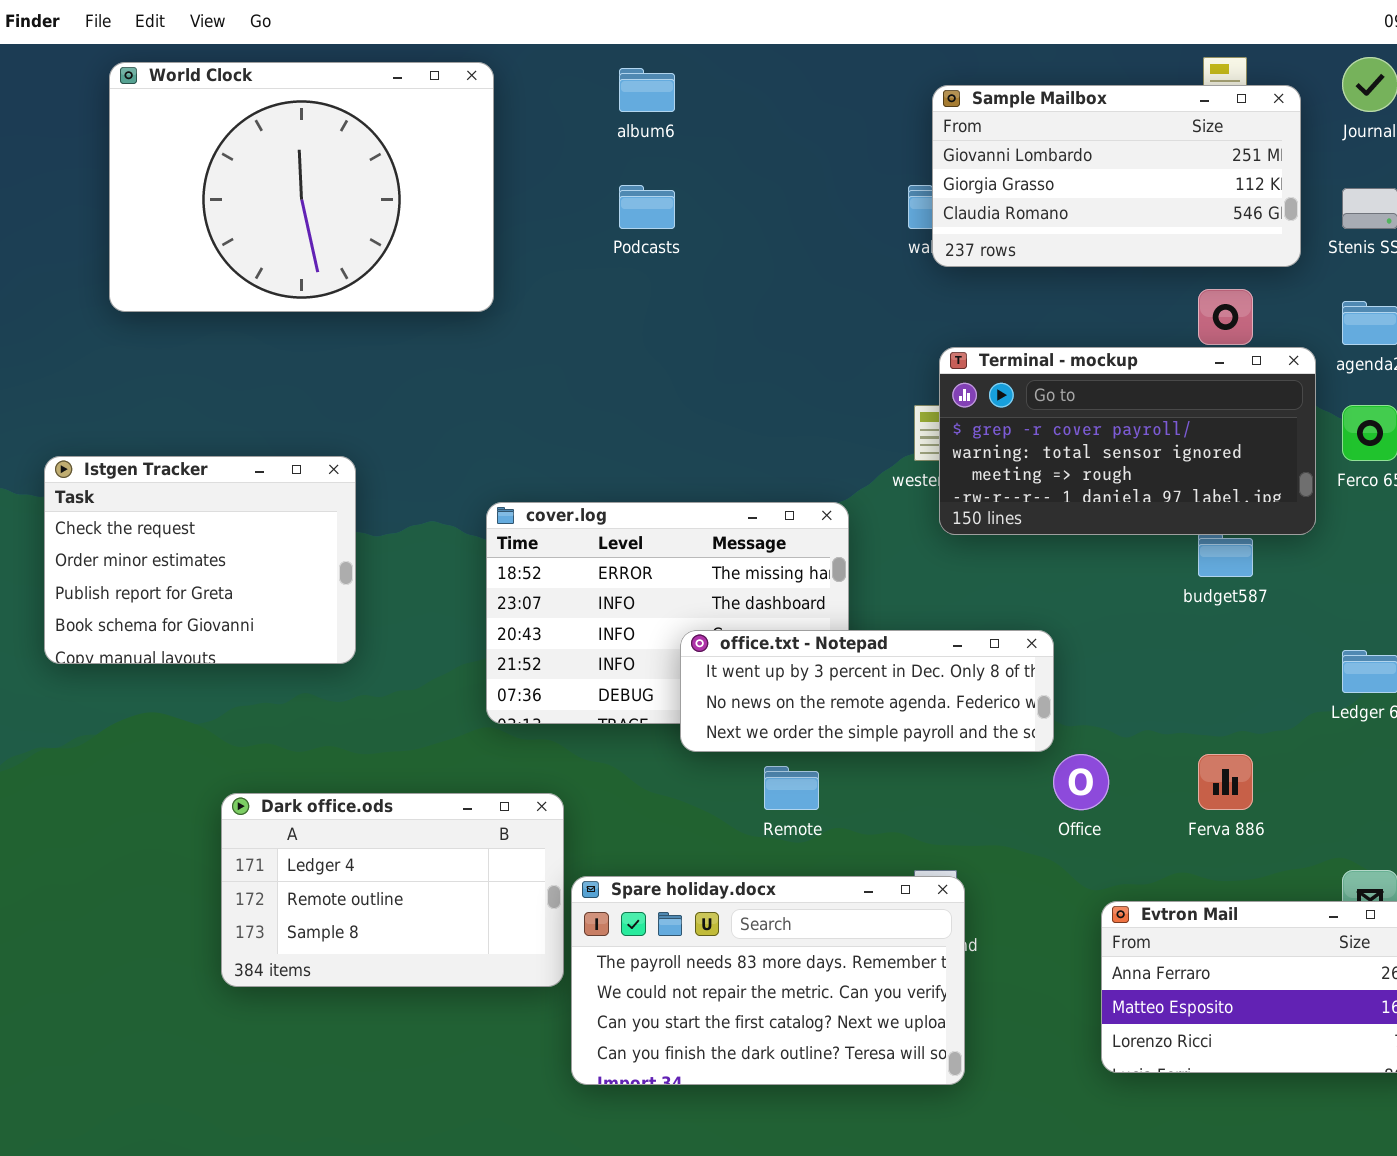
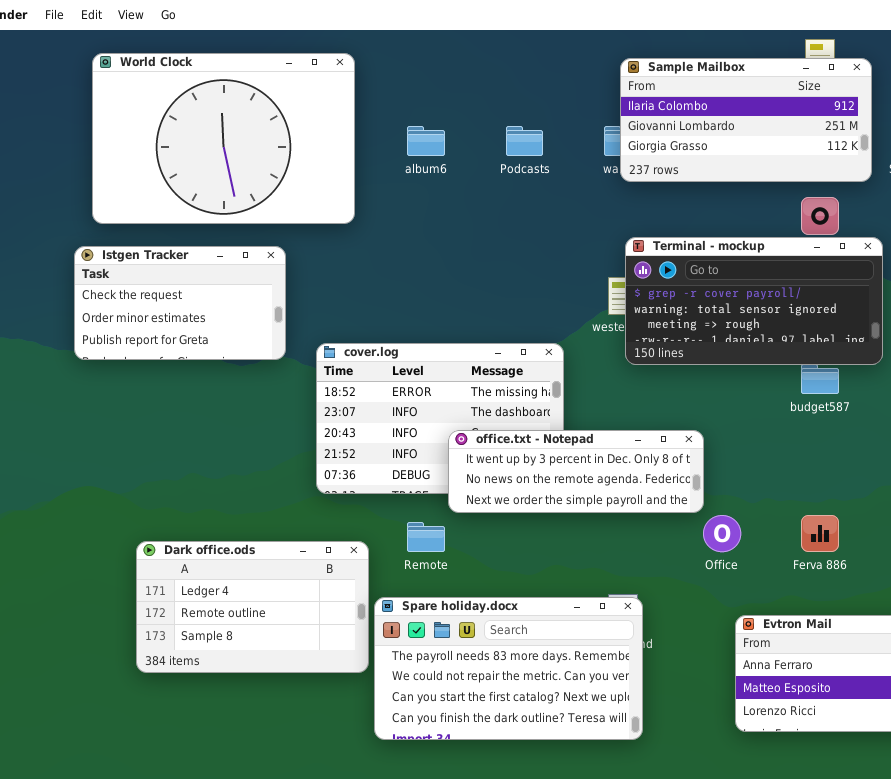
World Clock: [109,62,494,312] -> [92,53,355,224], moved
album6: [619,68,675,112] -> [407,126,445,156], moved
Sample Mailbox: [932,85,1301,267] -> [620,58,872,182], scrolled up 1 row
Podcasts: [619,185,675,229] -> [506,126,543,156], moved
Istgen Tracker: [44,456,356,664] -> [74,246,286,360], moved, resized
Remote: [764,766,819,810] -> [407,522,445,552], moved

